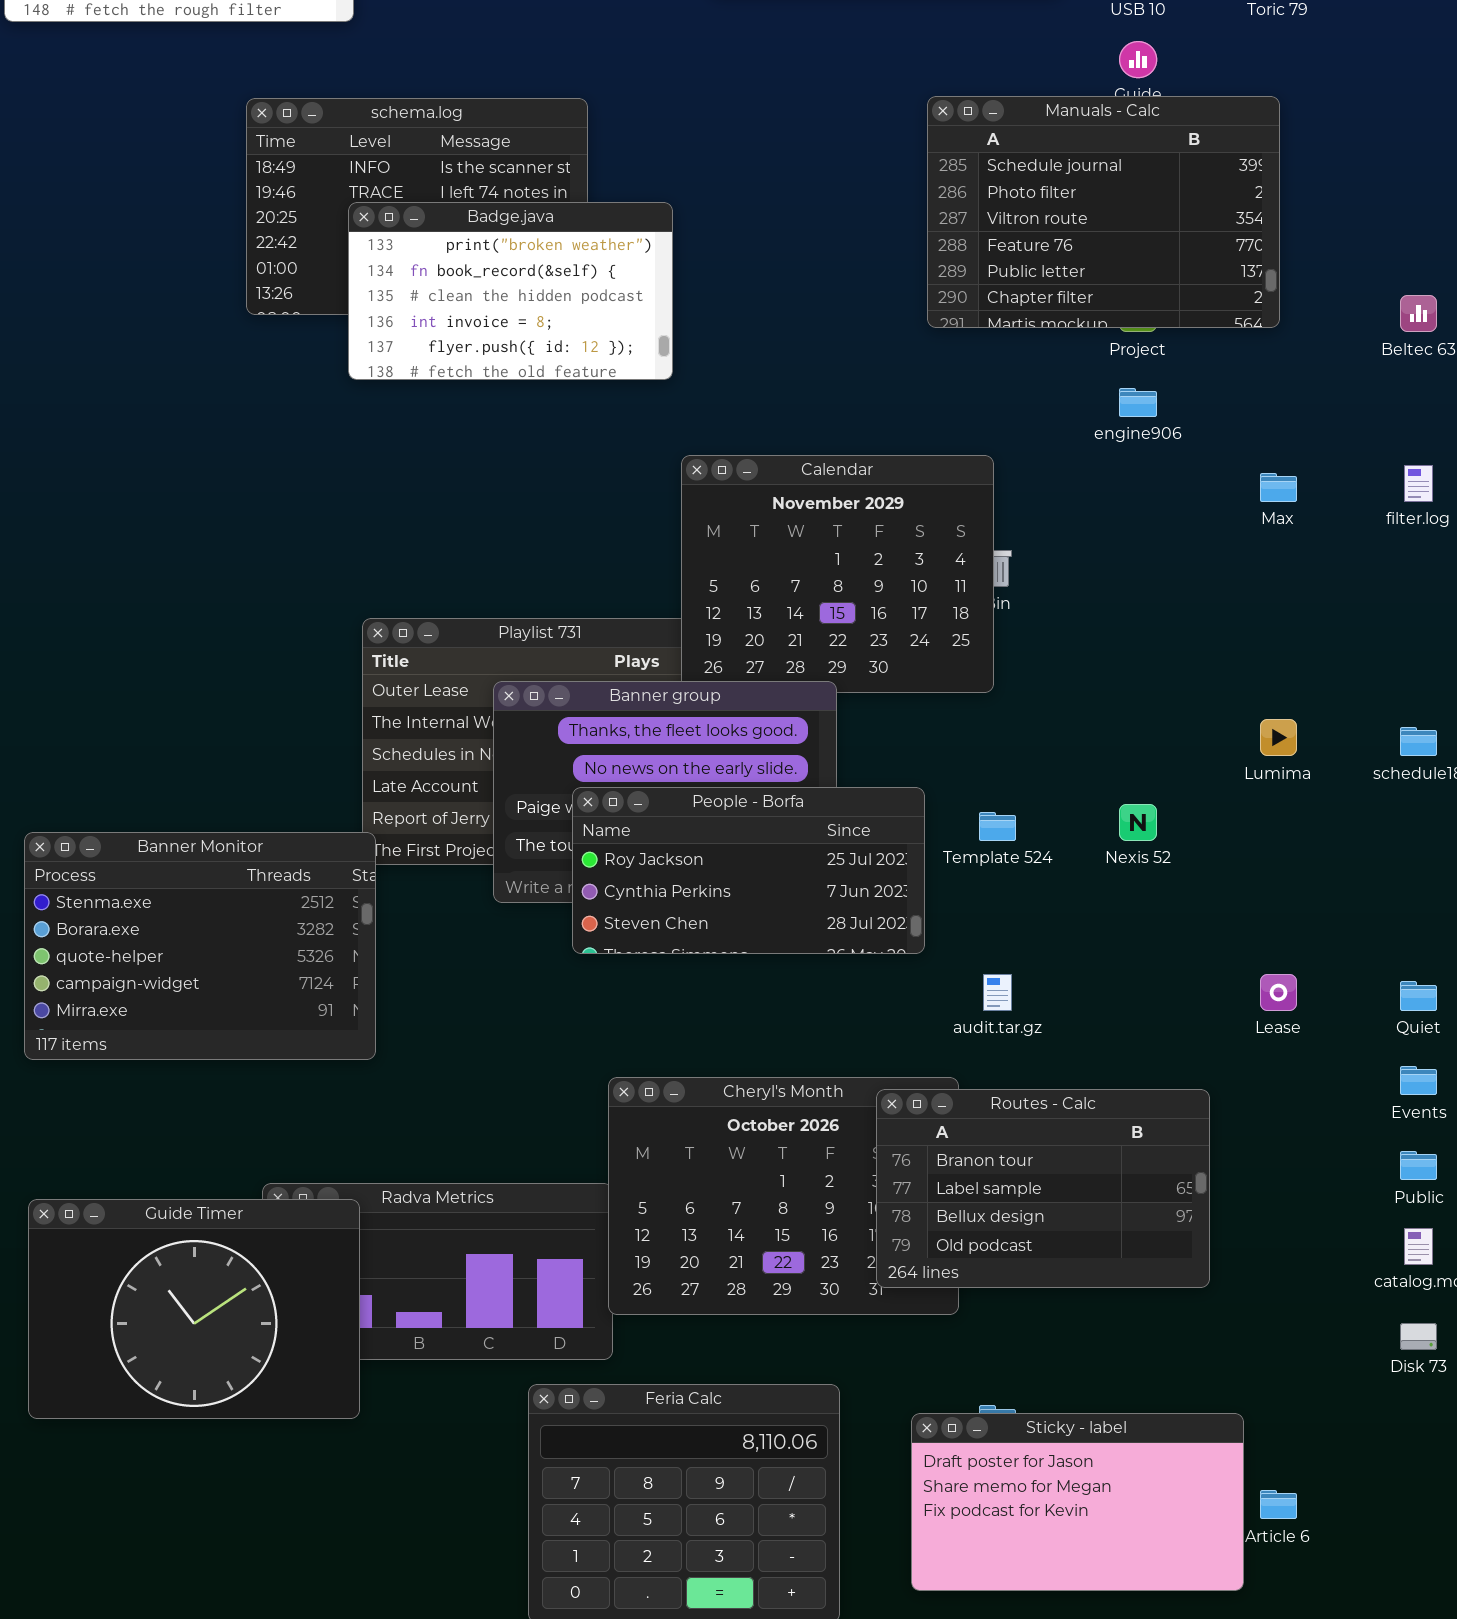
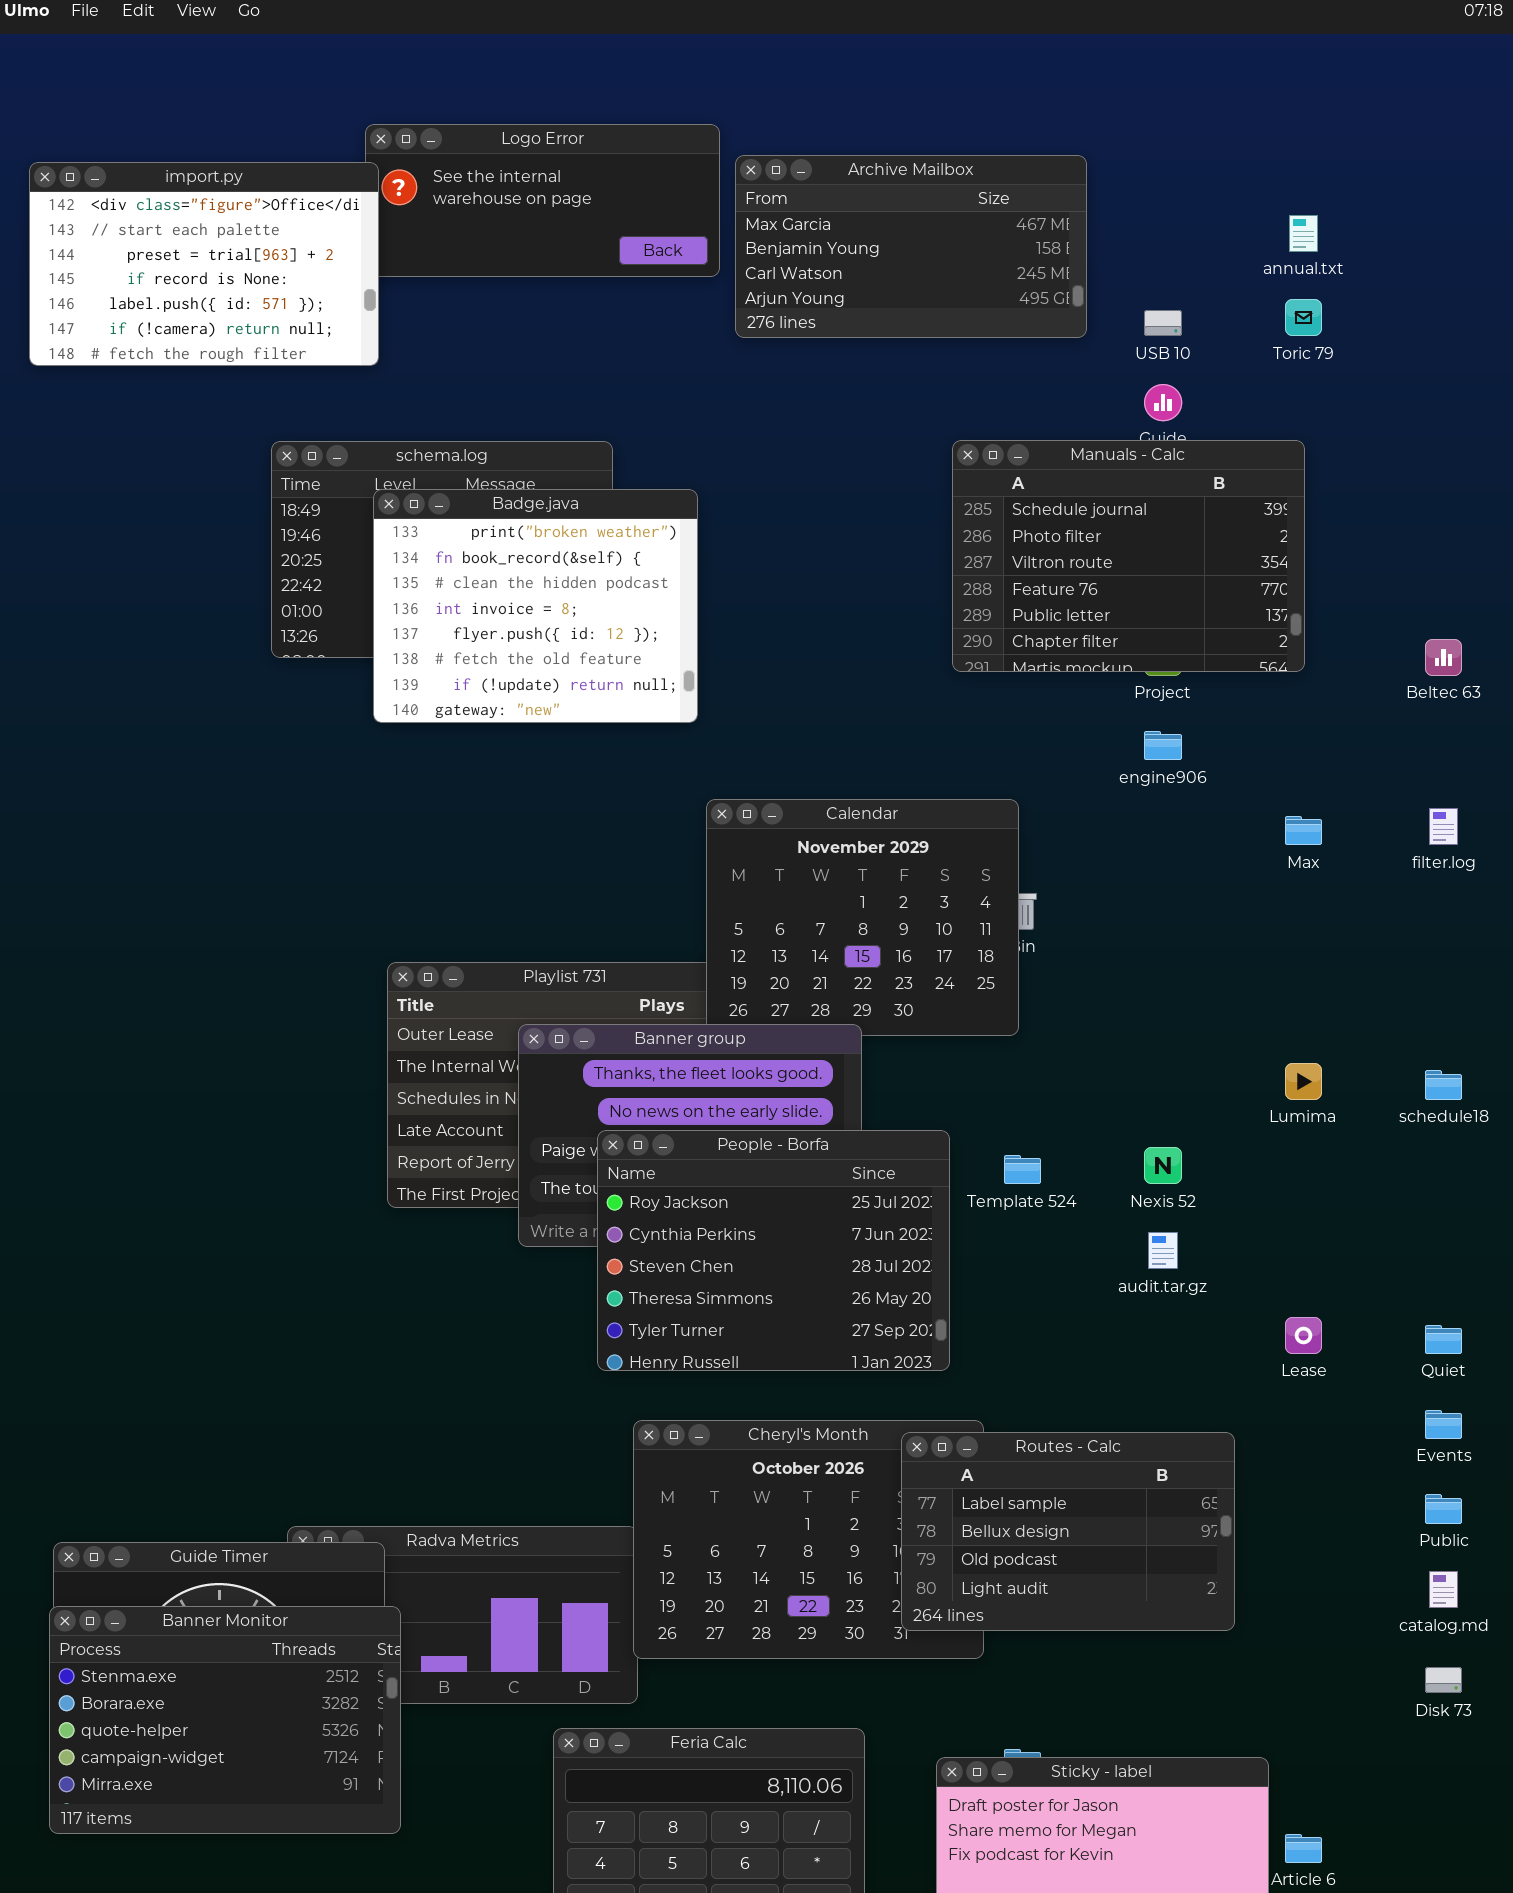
Badge.java: [348,202,673,380] -> [373,489,698,723], resized
People - Borfa: [572,787,925,954] -> [597,1130,950,1371], resized
Banner Monitor: [24,832,376,1060] -> [49,1606,401,1834], moved
audit.tar.gz: [983,974,1012,1011] -> [1148,1232,1178,1269], moved
Routes - Calc: [876,1089,1210,1288] -> [901,1432,1235,1631], scrolled down 1 row

